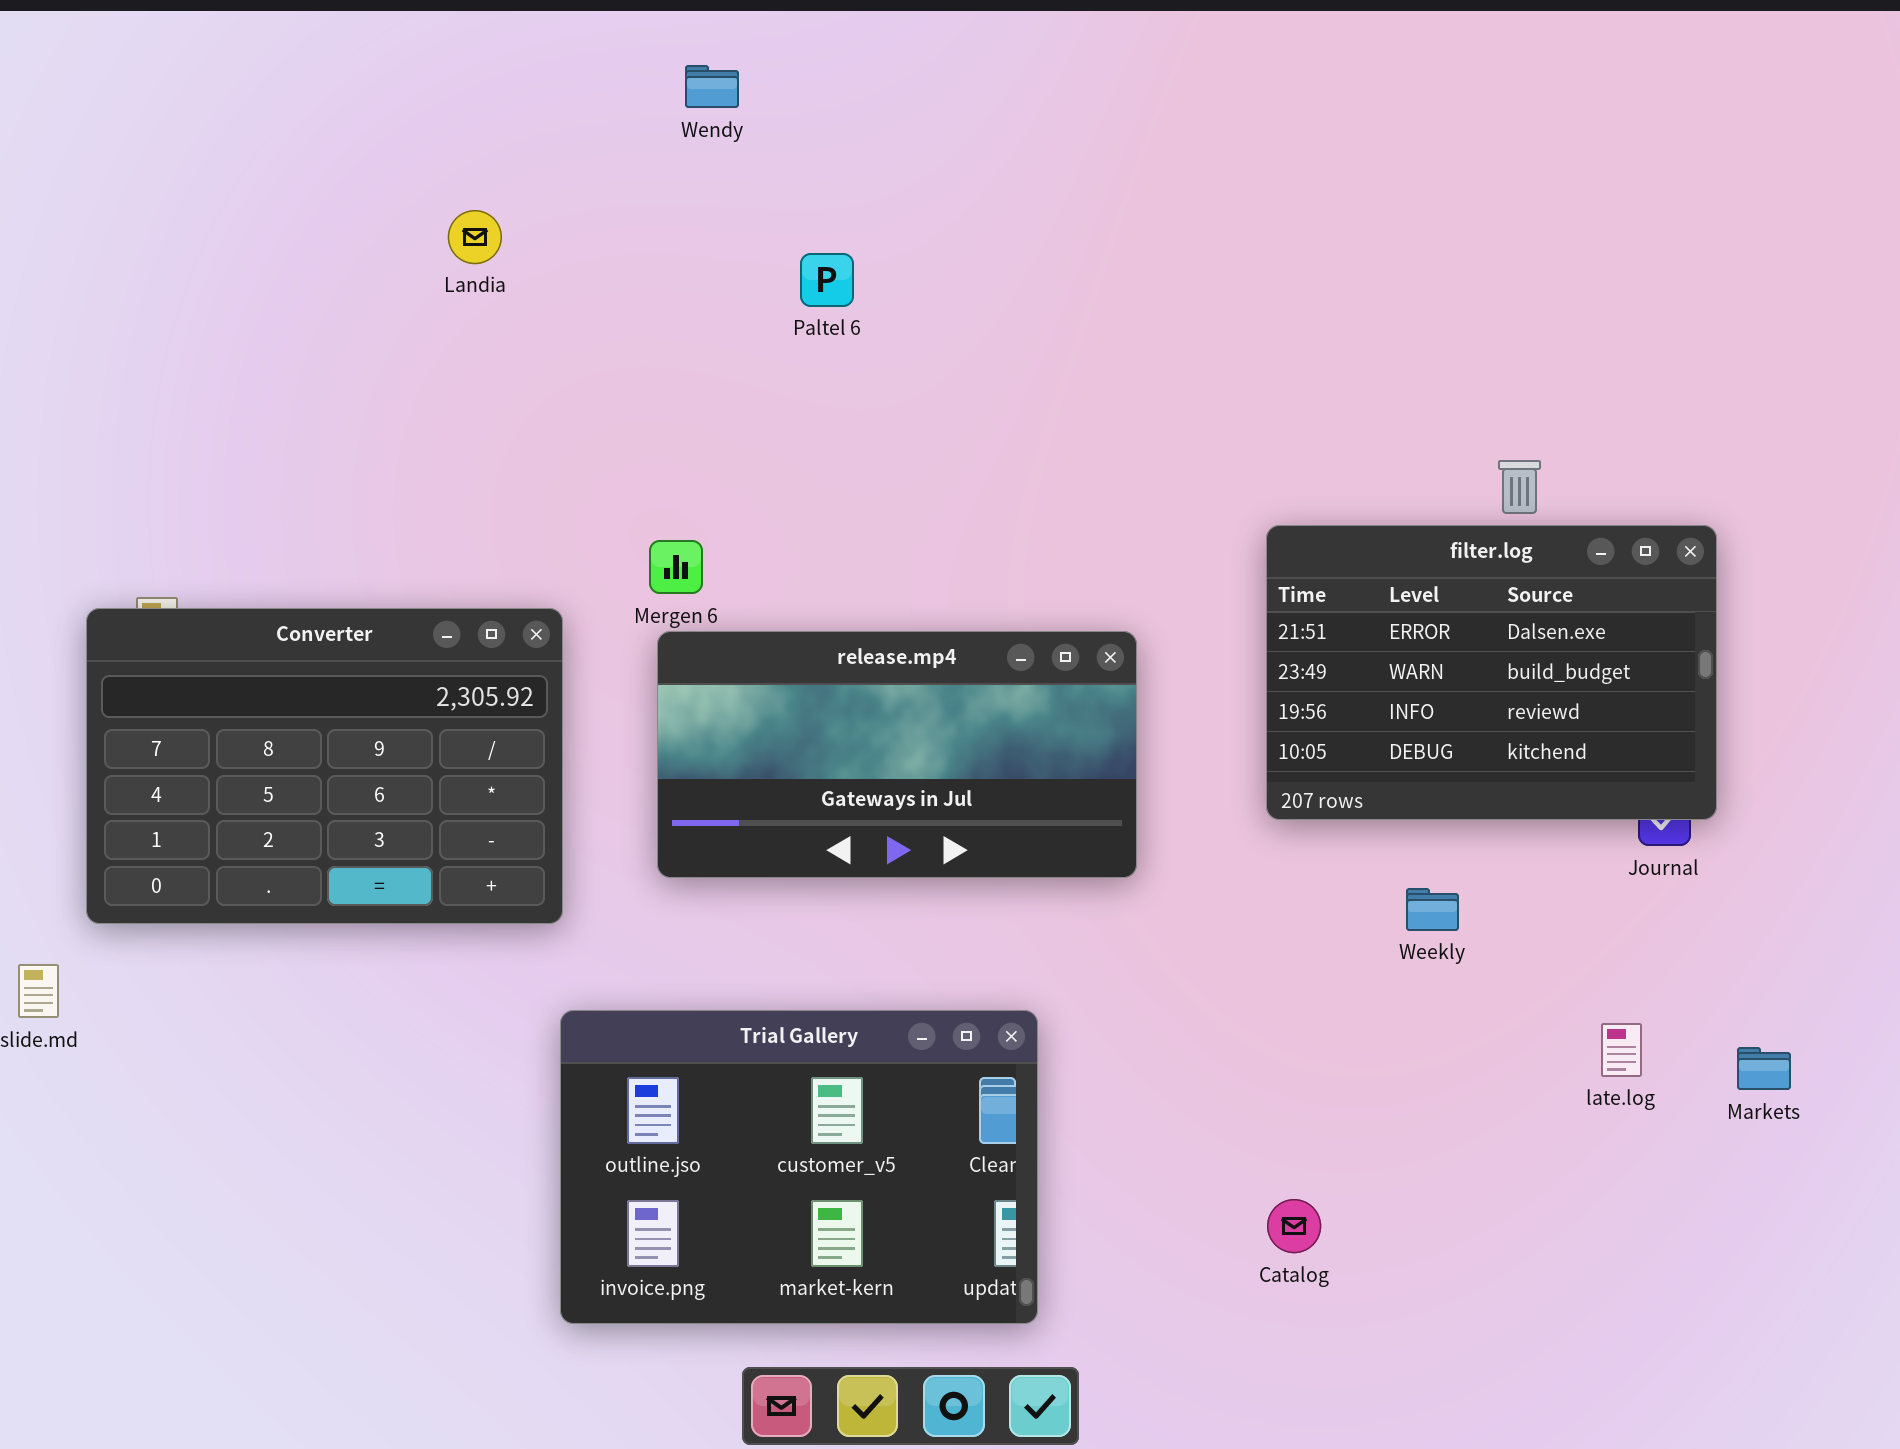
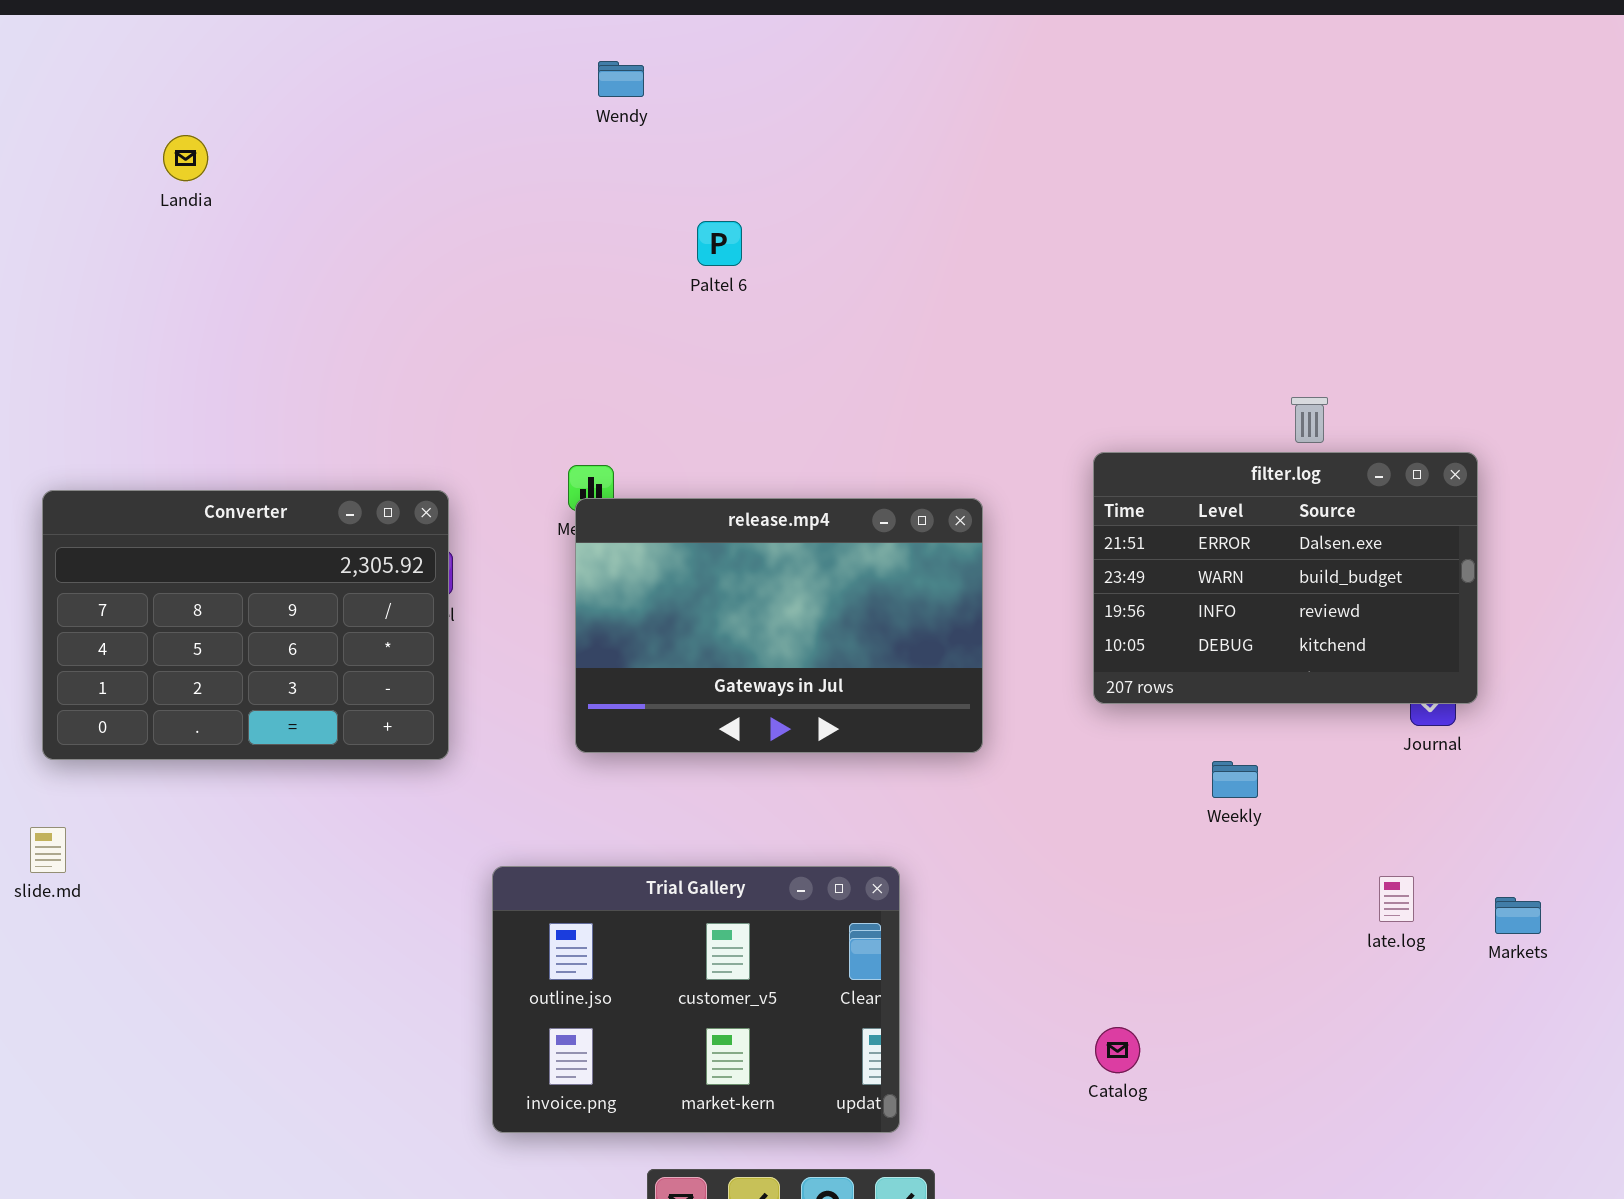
Landia: [448,210,502,264] -> [163,135,208,181], moved
Converter: [86,608,563,924] -> [42,490,449,760], moved
release.mp4: [657,631,1137,878] -> [575,498,983,753], resized

